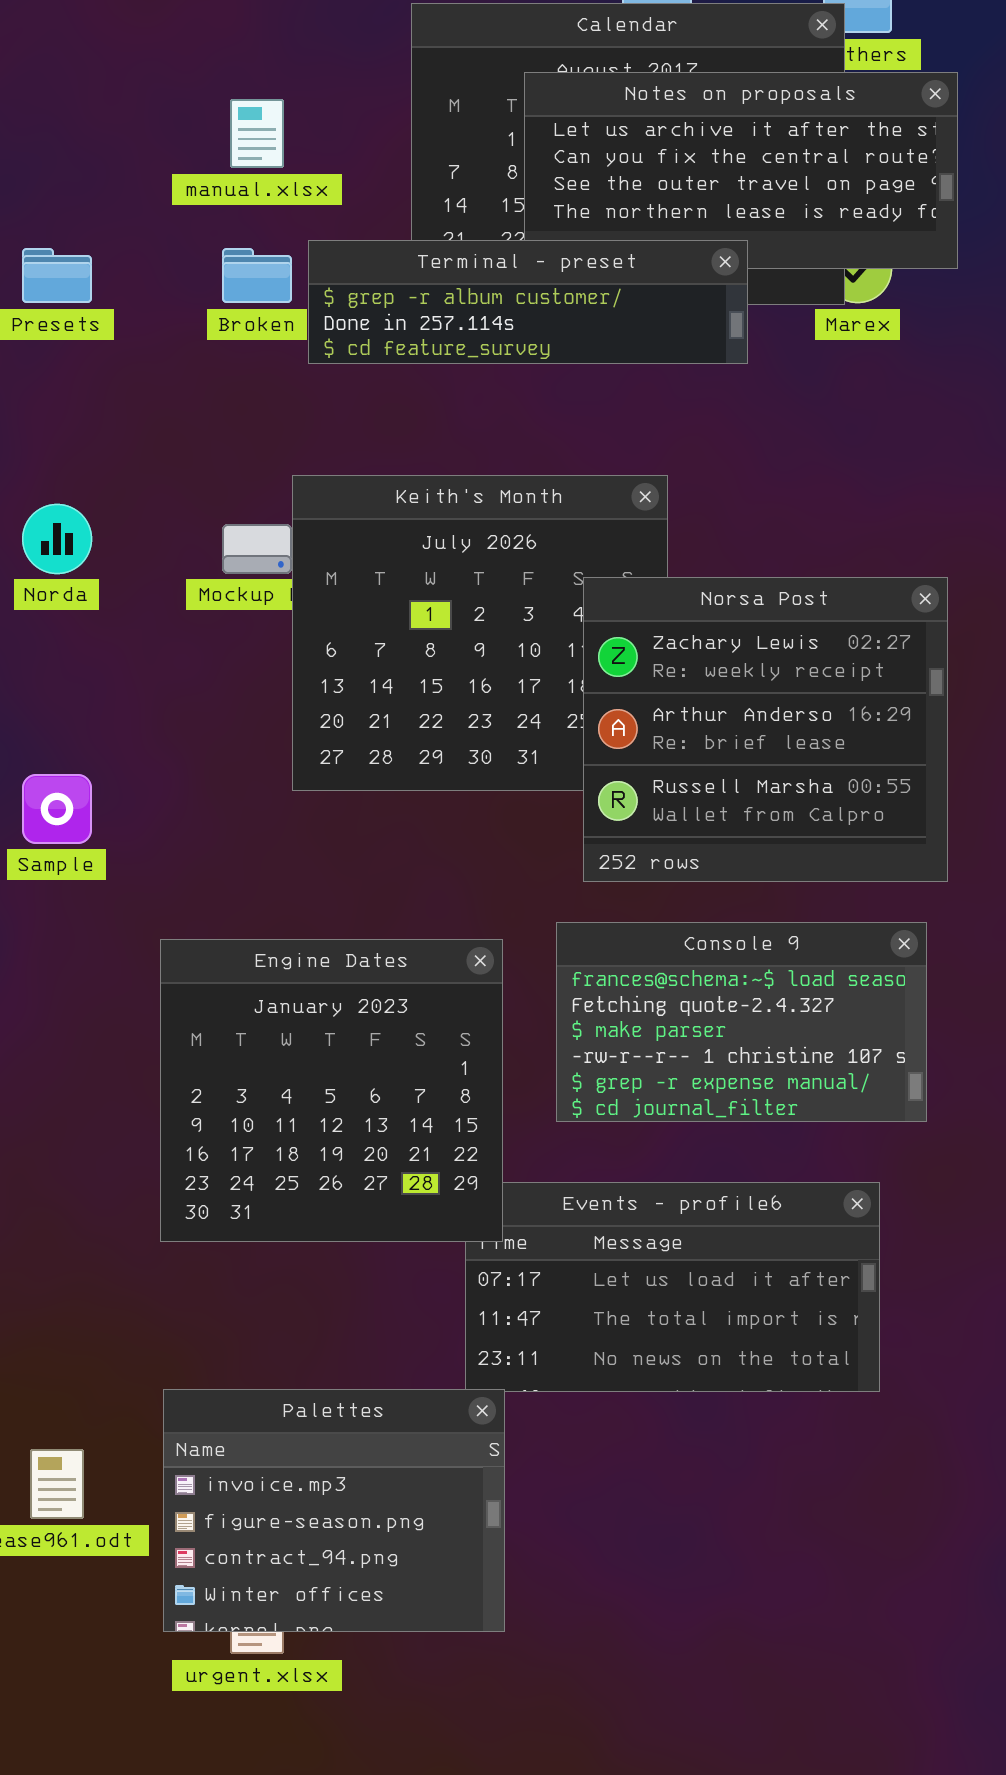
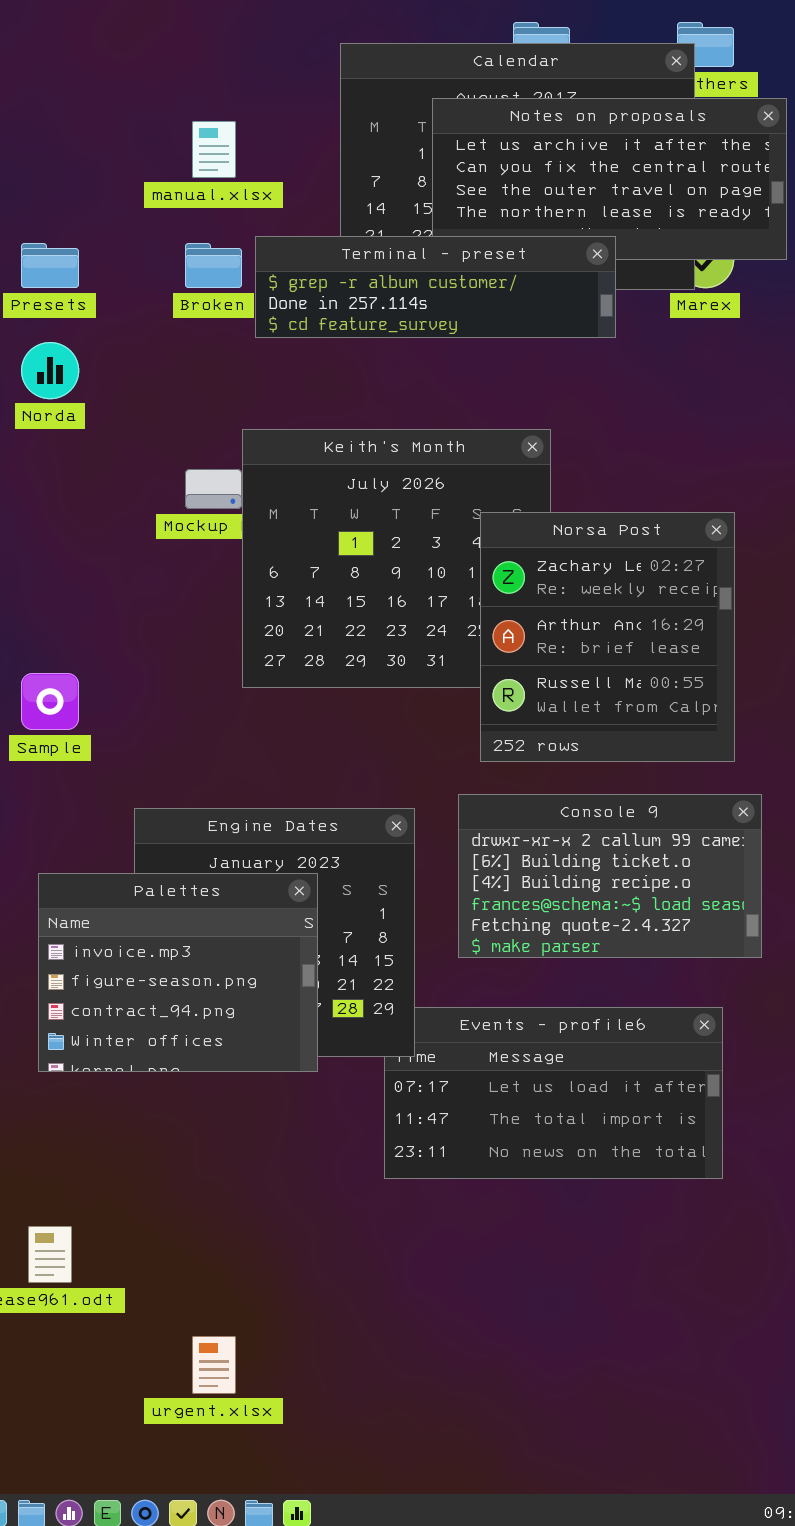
Norda: [22,504,92,574] -> [21,342,79,399], moved
Norsa Post: [583,577,948,882] -> [480,512,735,762], resized
Console 9: [556,922,927,1122] -> [458,794,762,958], scrolled up 3 rows
Palettes: [163,1389,505,1632] -> [38,873,318,1072], moved

